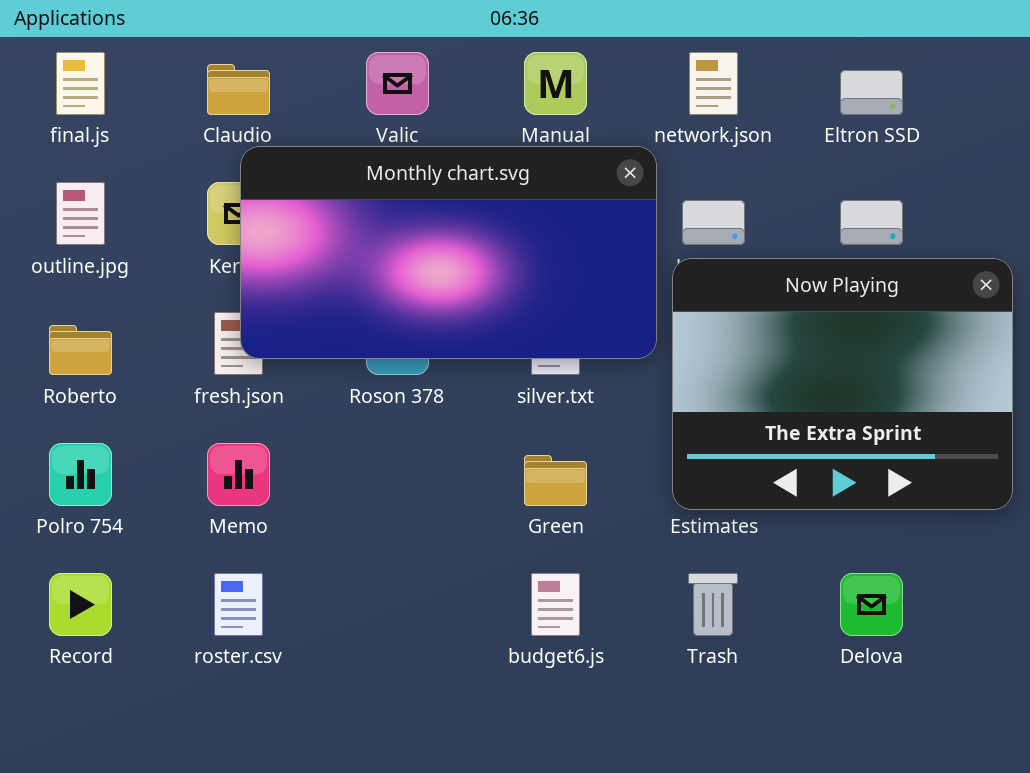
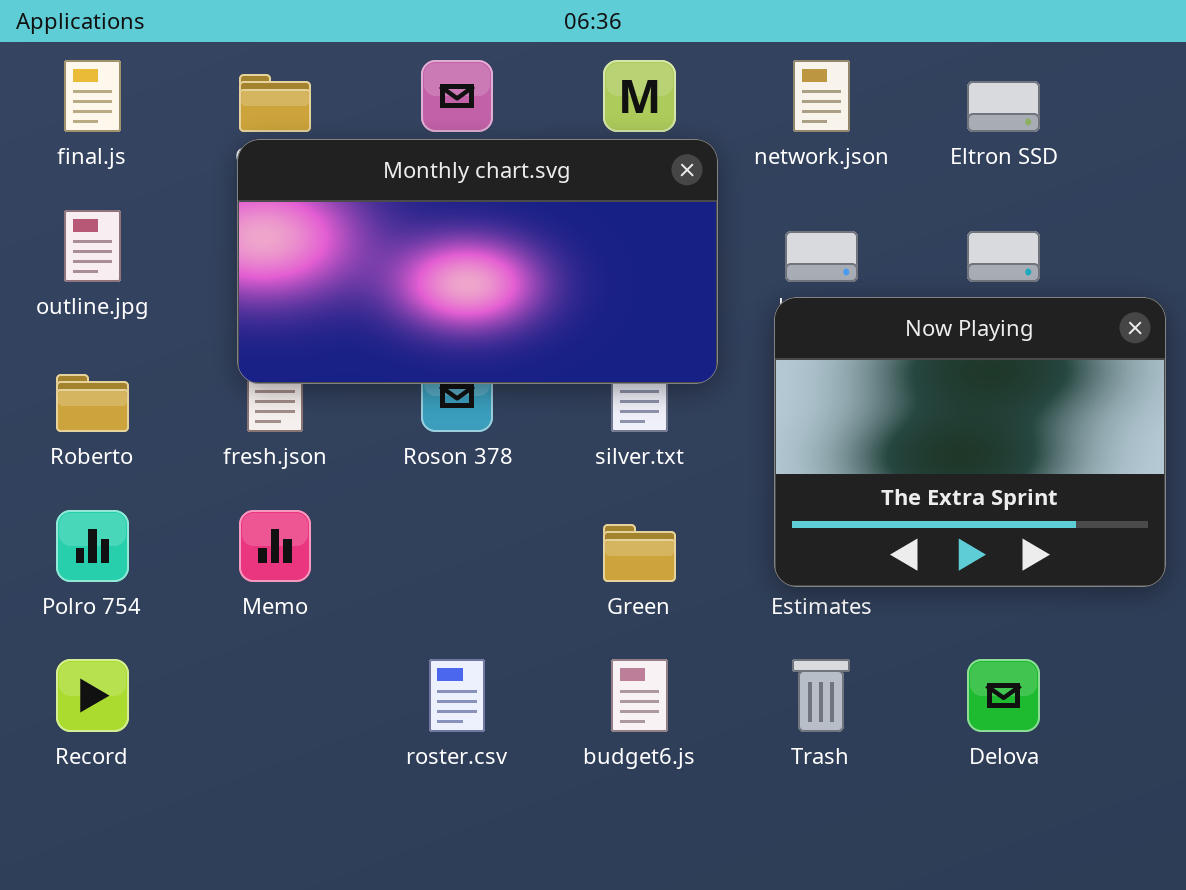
Monthly chart.svg: [240,146,657,359] -> [237,139,718,384], moved
roster.csv: [214,573,263,636] -> [429,659,485,732], moved

